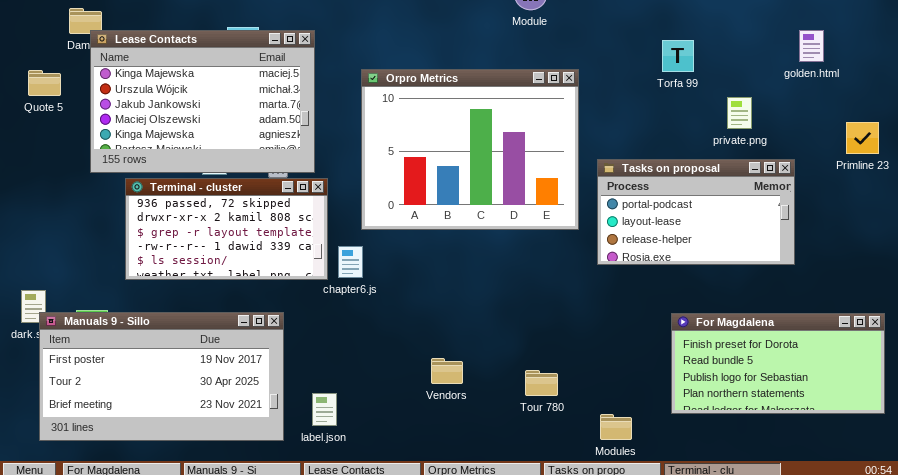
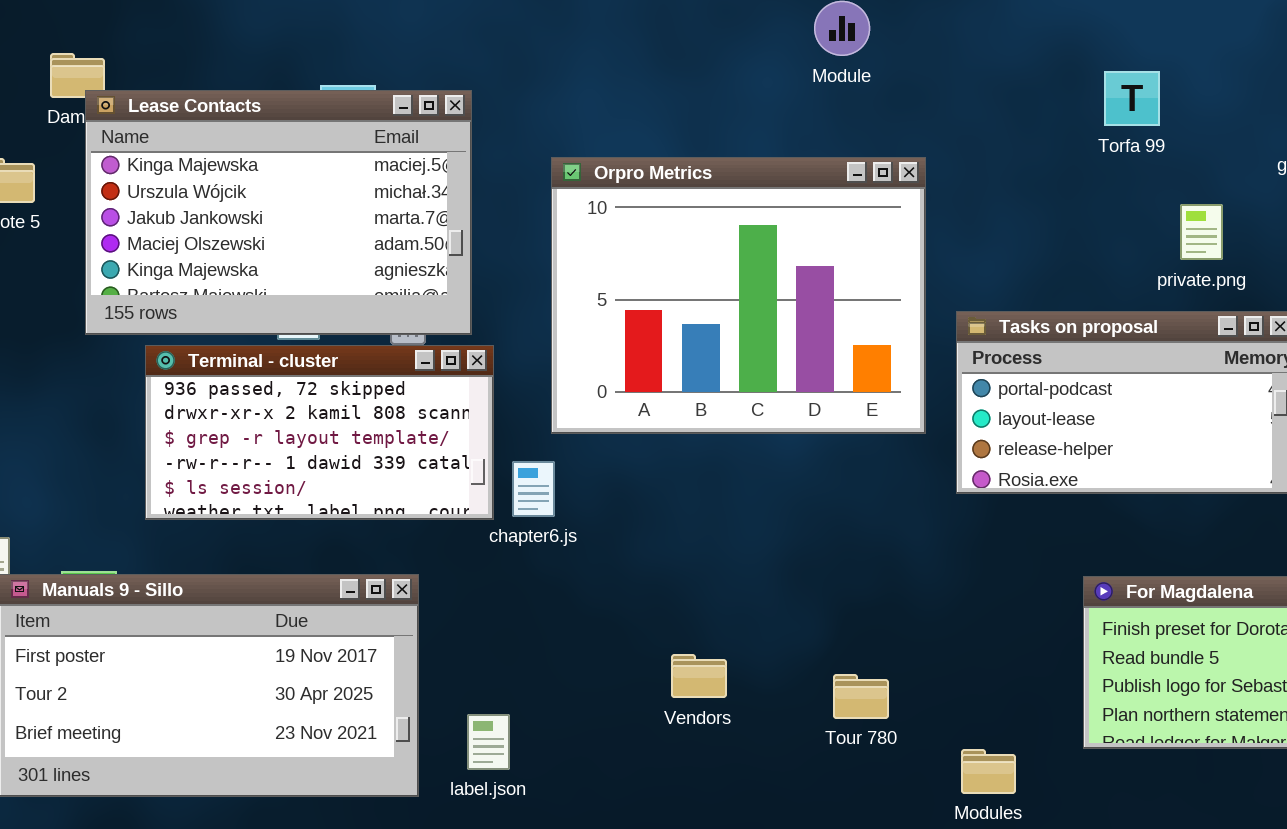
Torfa 99: [662,40,694,72] -> [1104,71,1160,126], moved

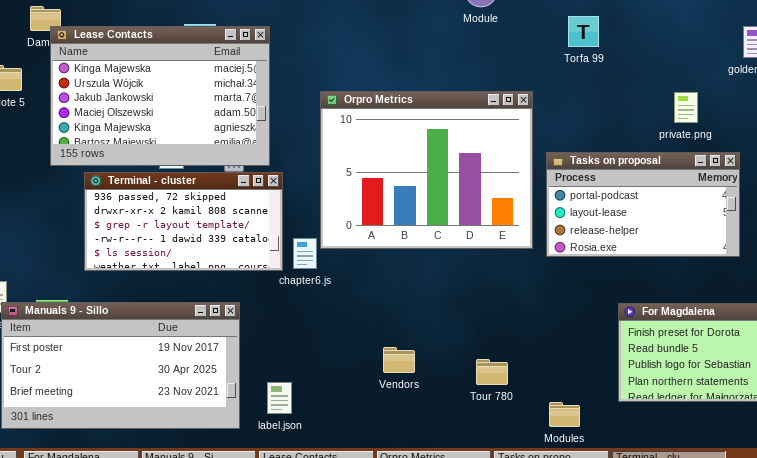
Torfa 99: [1104,71,1160,126] -> [568,16,599,47], moved
Orpro Metrics: [551,157,926,434] -> [320,91,533,249], moved

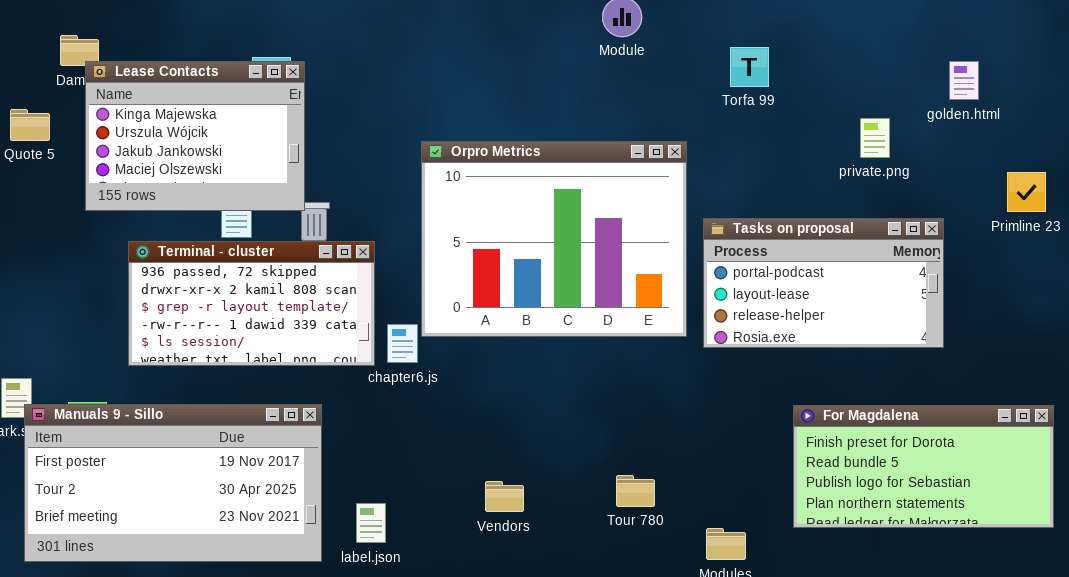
Lease Contacts: [50,26,270,166] -> [85,61,305,211], resized
private.png: [674,92,698,123] -> [860,118,890,158], moved
Vendors: [383,347,415,373] -> [485,481,524,512], moved

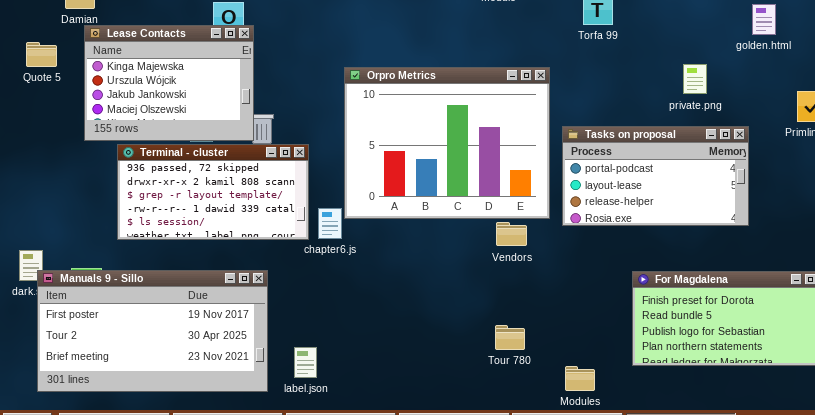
Lease Contacts: [85,61,305,211] -> [84,25,254,141], moved
private.png: [860,118,890,158] -> [683,64,707,94], moved
Vendors: [485,481,524,512] -> [496,222,527,246], moved

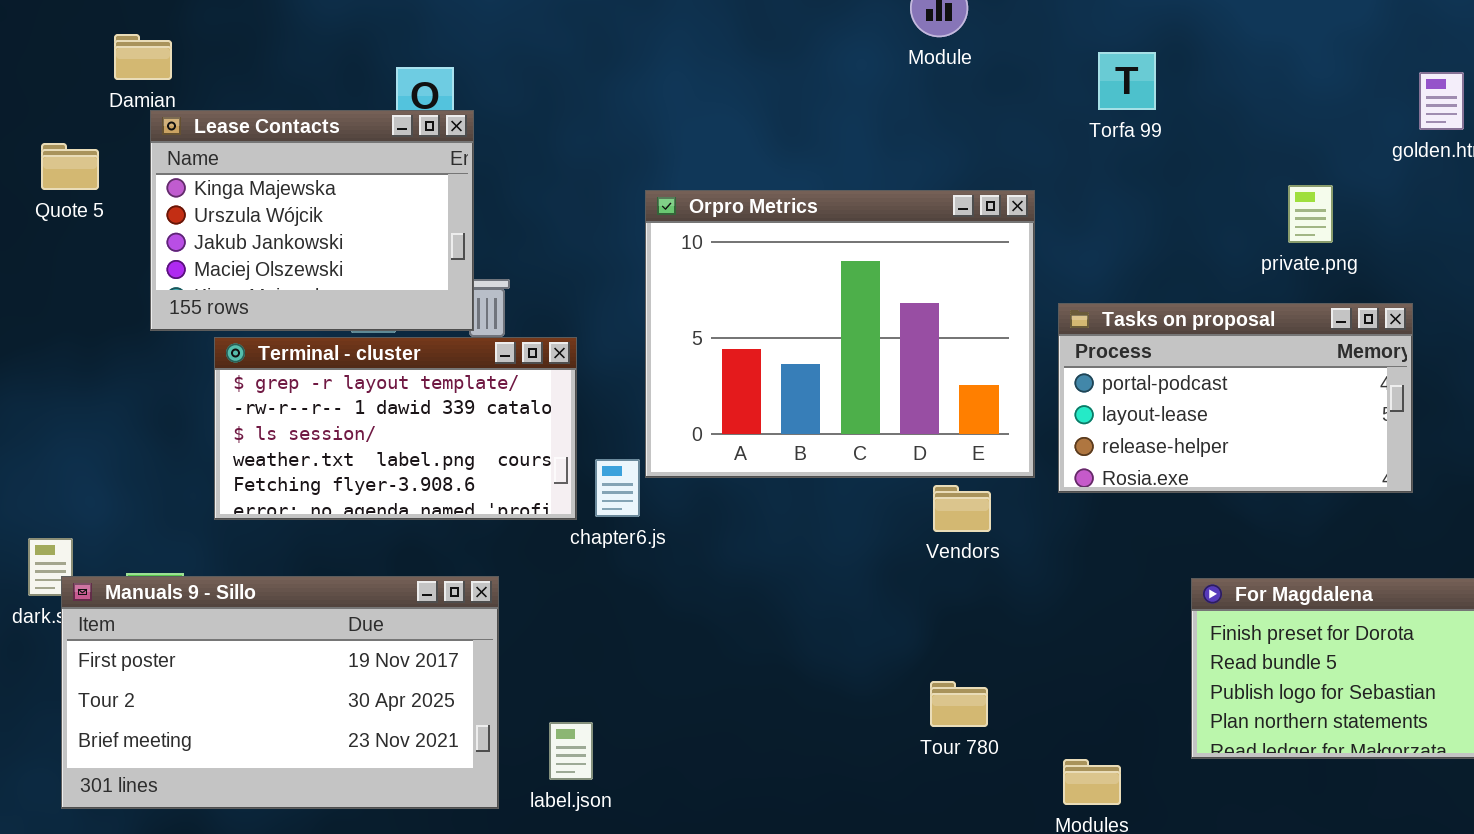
Terminal - cluster: [117,144,309,240] -> [214,337,577,520], scrolled down 2 rows

